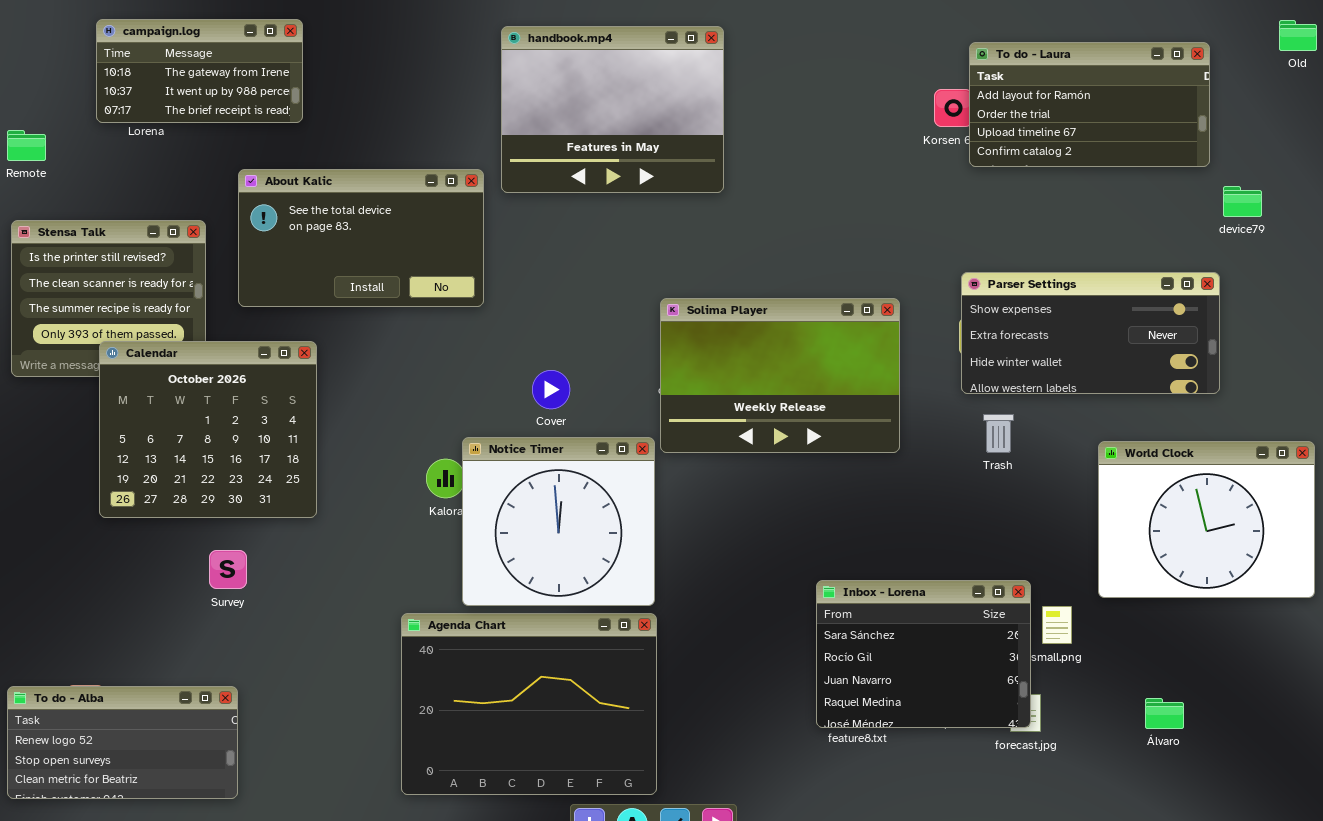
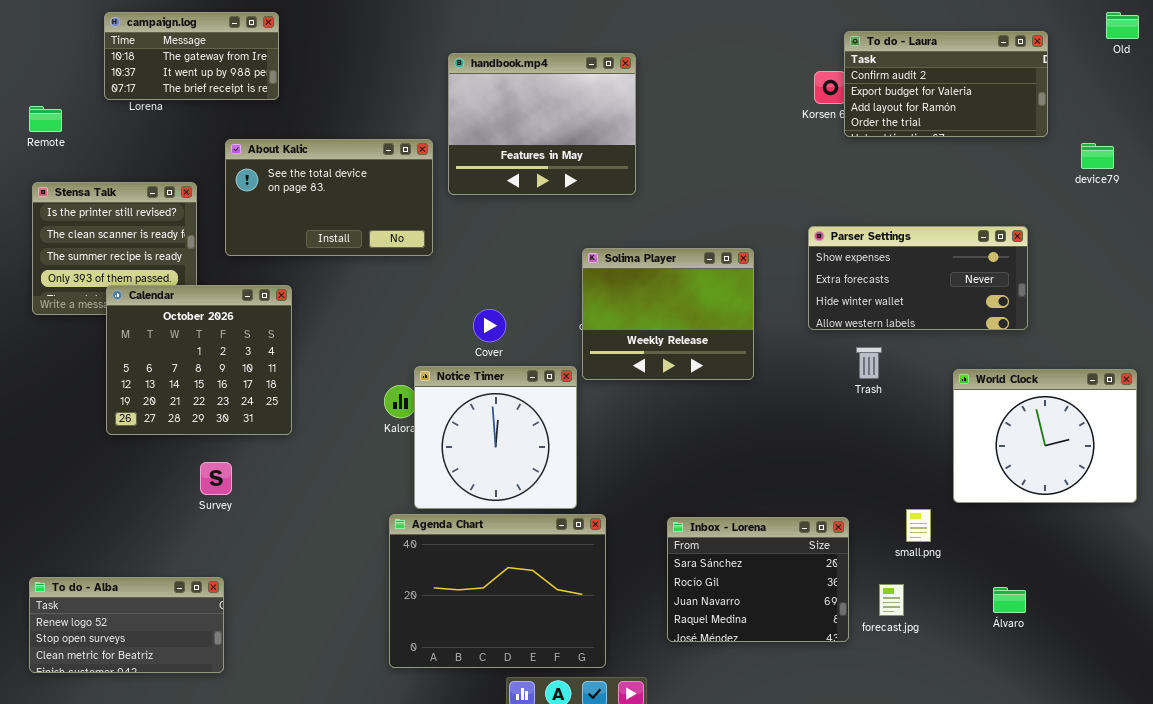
handbook.mp4: [501,26,724,193] -> [448,53,636,195], moved
To do - Laura: [969,42,1210,167] -> [844,31,1048,137], scrolled up 2 rows
device79: [1223,186,1262,217] -> [1081,143,1114,169], moved
Parser Settings: [961,272,1220,394] -> [808,226,1028,330], moved
Solima Player: [660,298,900,453] -> [582,248,754,380], resized
Inbox - Lorena: [816,580,1031,728] -> [667,517,849,642], moved
Agenda Chart: [401,613,657,795] -> [389,514,606,668], moved

